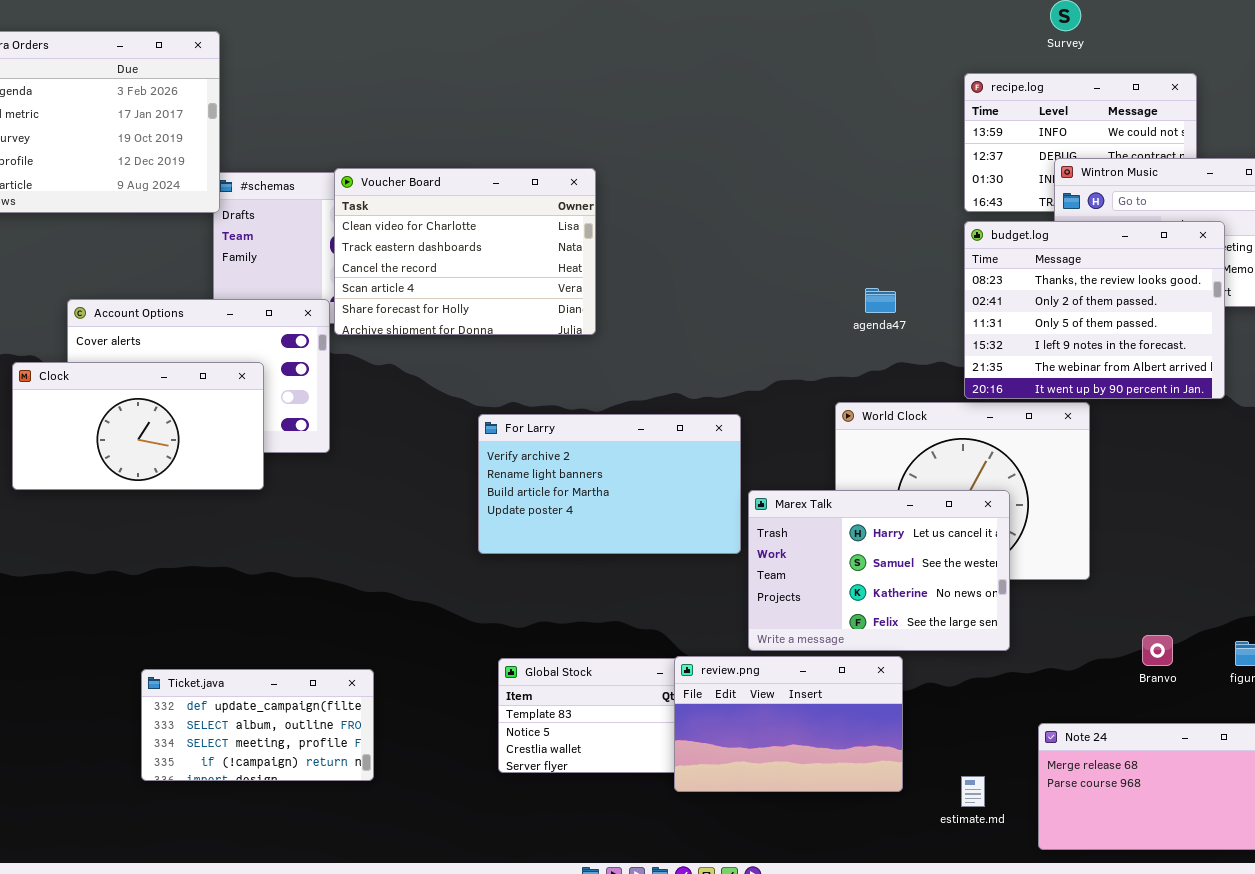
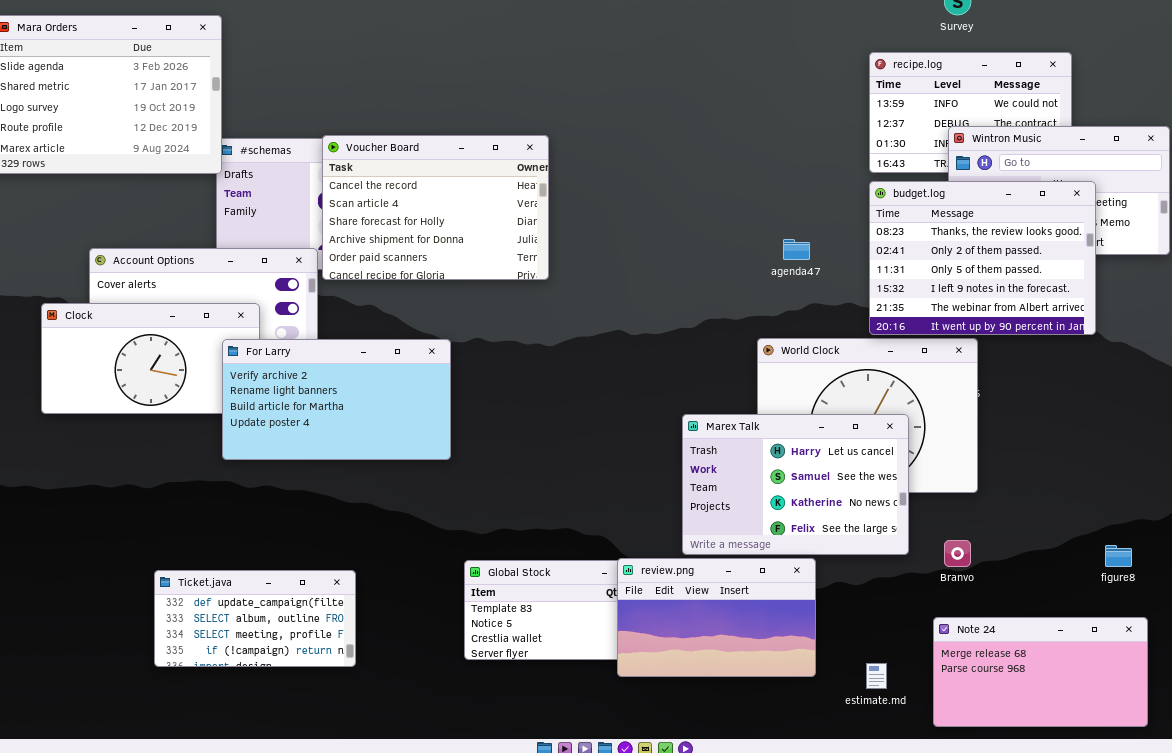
Voucher Board: [334,168,596,335] -> [322,135,549,280], scrolled down 2 rows
For Larry: [478,414,741,554] -> [222,339,451,460], moved
Branvo: [1142,635,1173,666] -> [944,540,971,567], moved

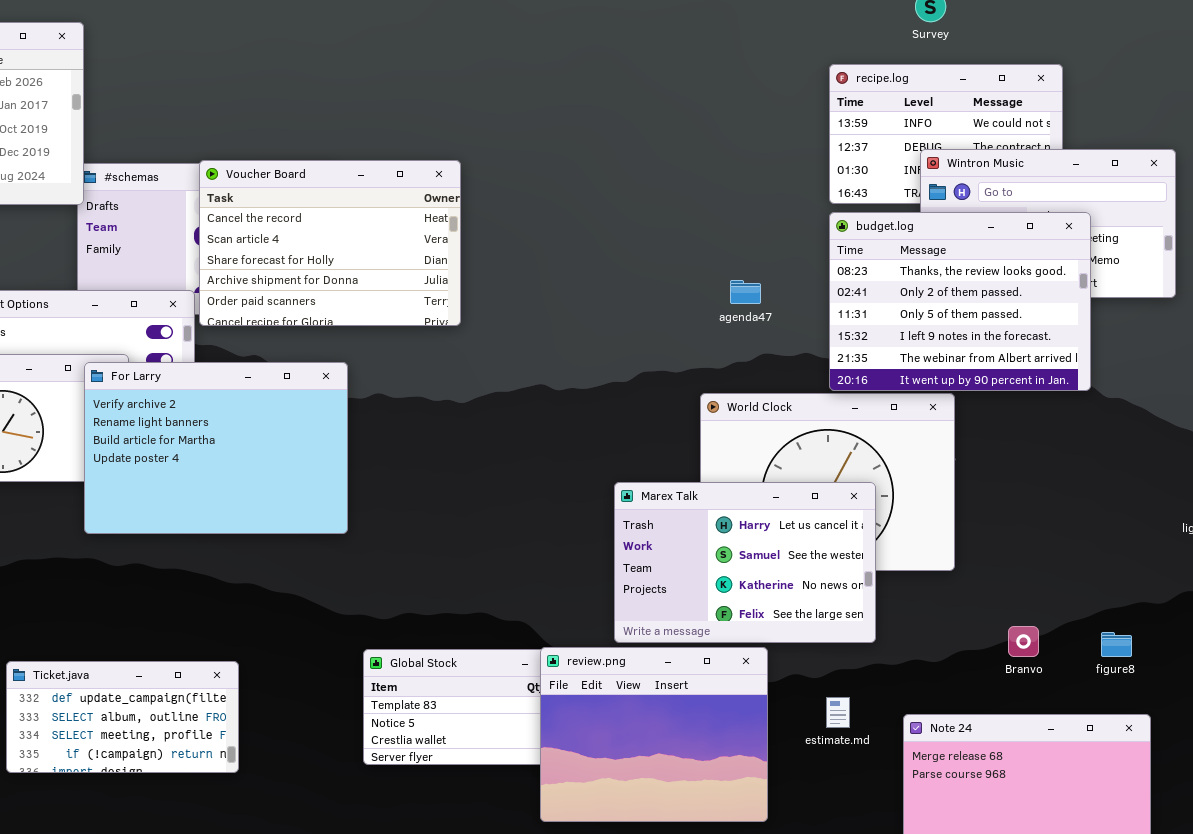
For Larry: [222,339,451,460] -> [84,362,348,534], resized
Branvo: [944,540,971,567] -> [1008,626,1039,657], moved
review.png: [617,558,816,677] -> [540,647,768,822], resized
estimate.md: [866,663,887,689] -> [826,697,850,728], moved

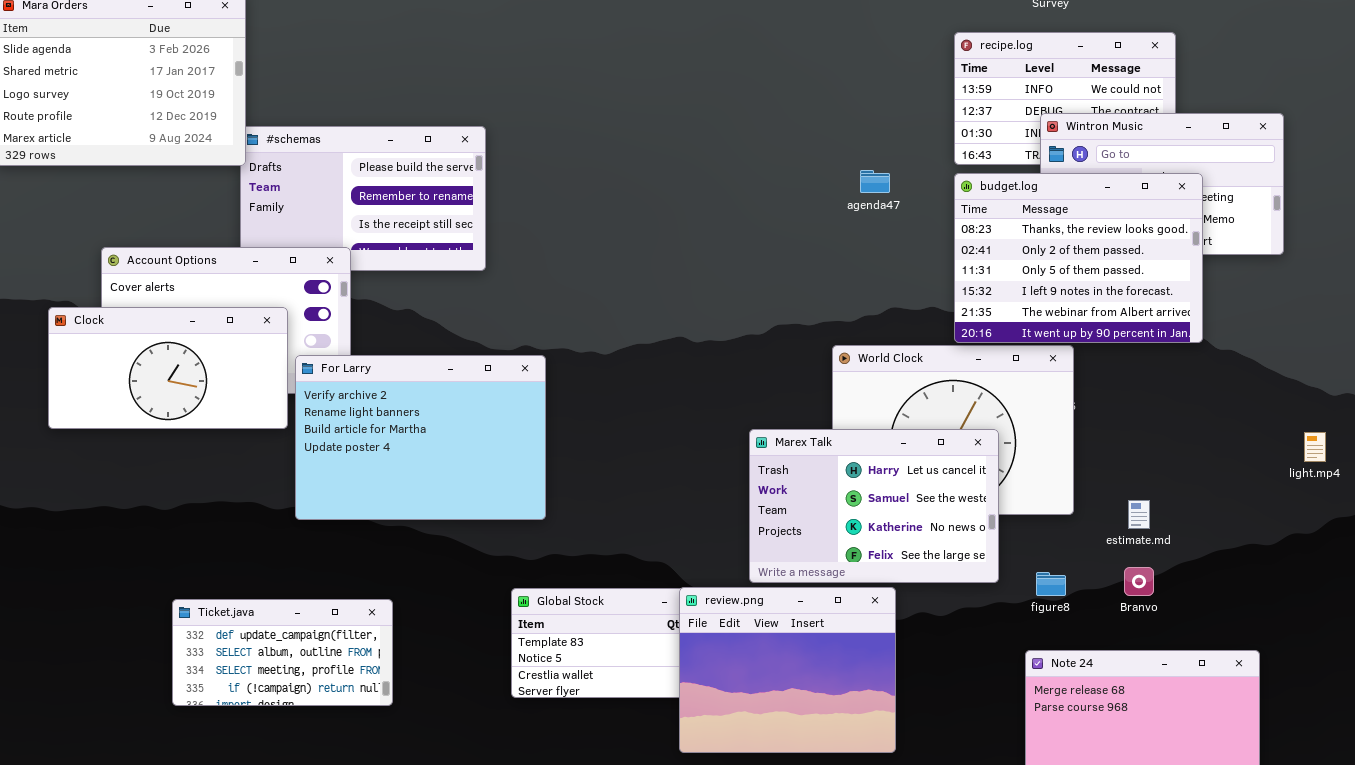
Voucher Board: [199,160,461,326] -> none, closed
agenda47: [730,280,761,304] -> [860,170,890,193], moved
For Larry: [84,362,348,534] -> [295,355,546,520], moved
figure8: [1101,632,1132,657] -> [1036,572,1066,596], moved
estimate.md: [826,697,850,728] -> [1128,500,1150,529], moved

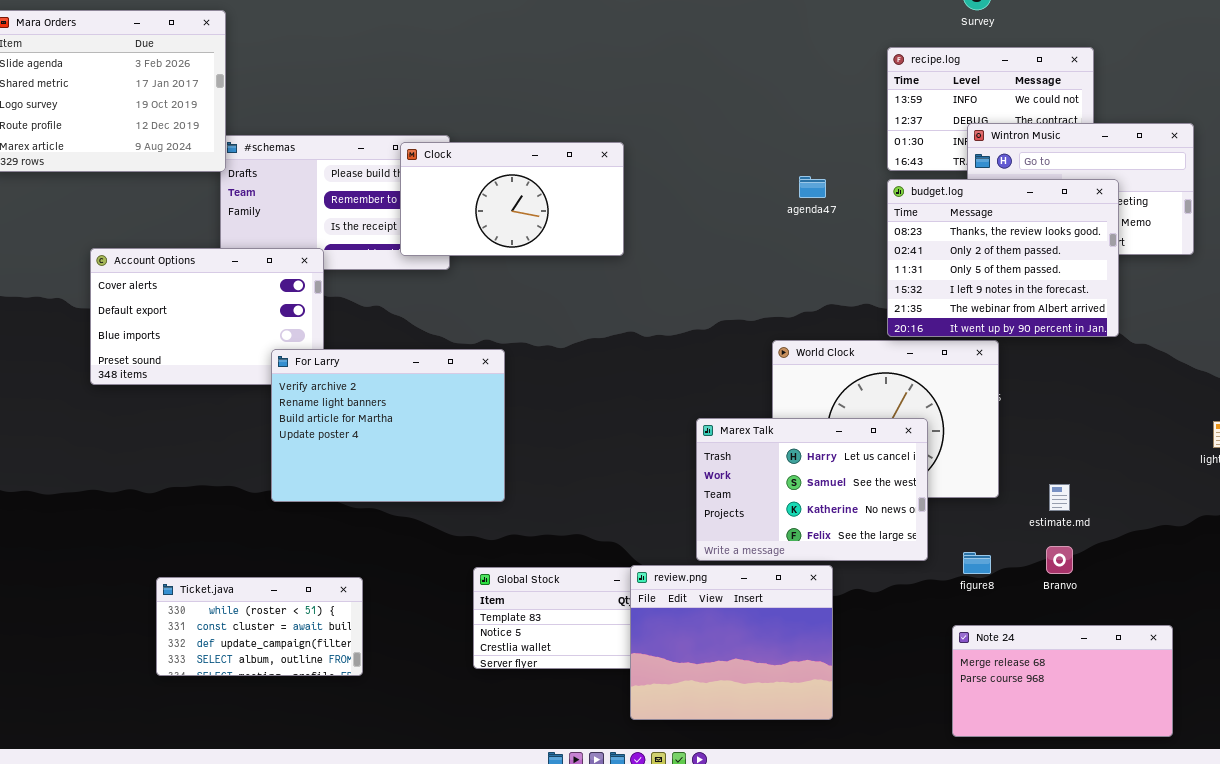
Clock: [48,307,288,429] -> [400,142,624,256], moved
Ticket.java: [172,599,393,706] -> [156,577,363,676], scrolled up 2 rows

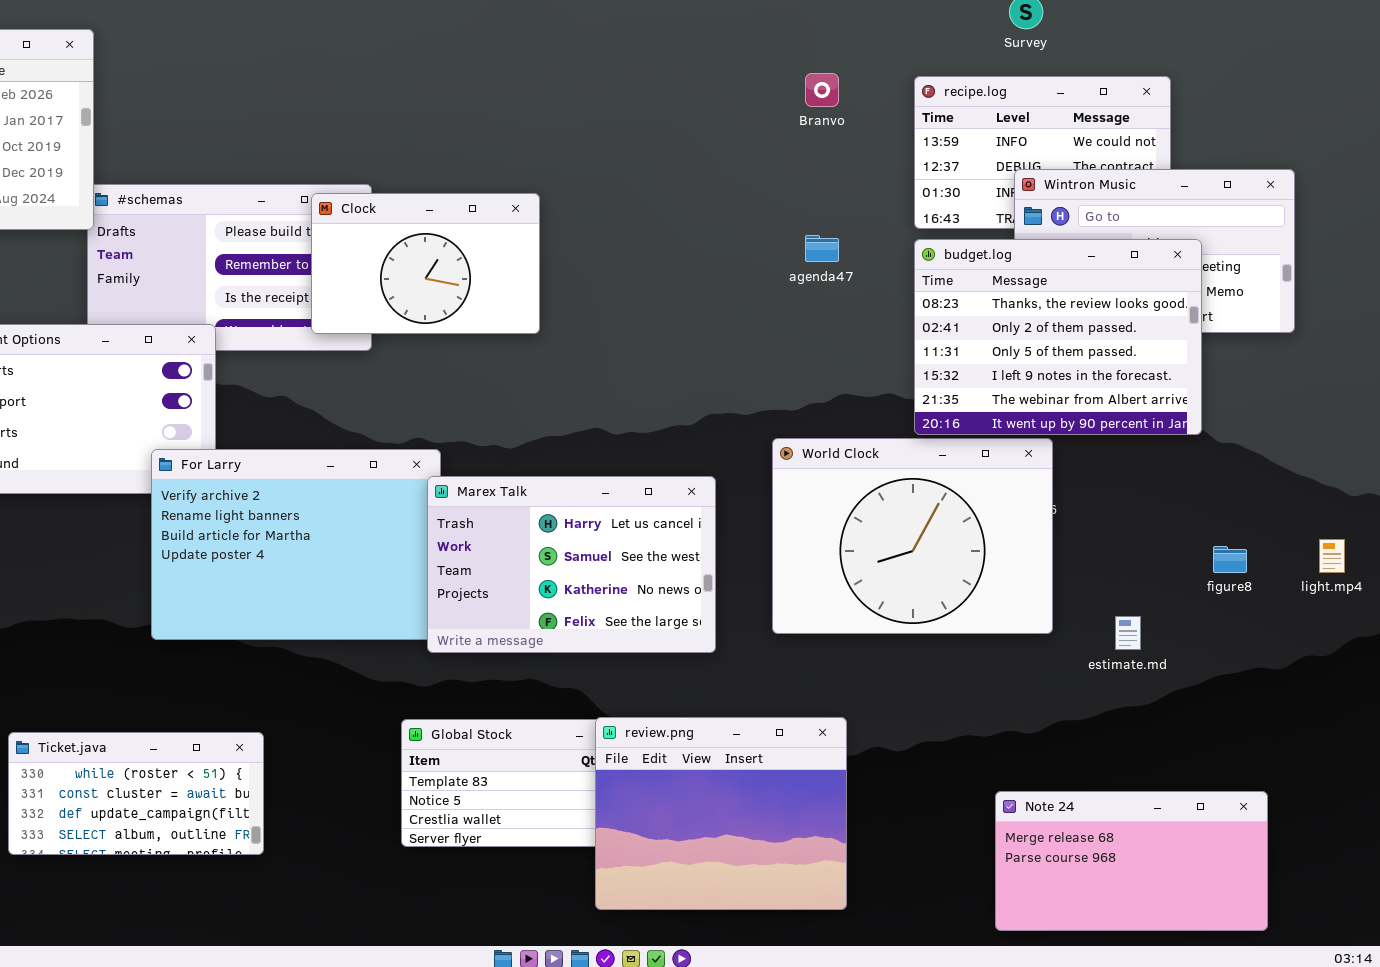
Clock: [400,142,624,256] -> [311,193,540,334], resized
Marex Talk: [696,418,928,561] -> [427,476,716,653], moved
Branvo: [1046,546,1073,574] -> [805,73,839,107], moved
figure8: [963,552,991,574] -> [1213,546,1247,573], moved

